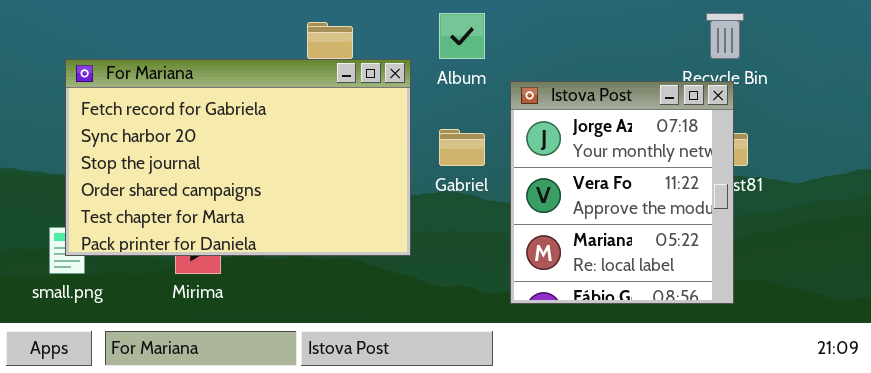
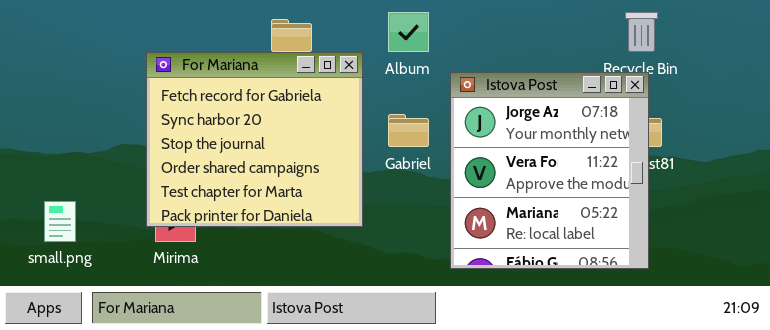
For Mariana: [65,59,411,256] -> [146,52,363,227], resized

